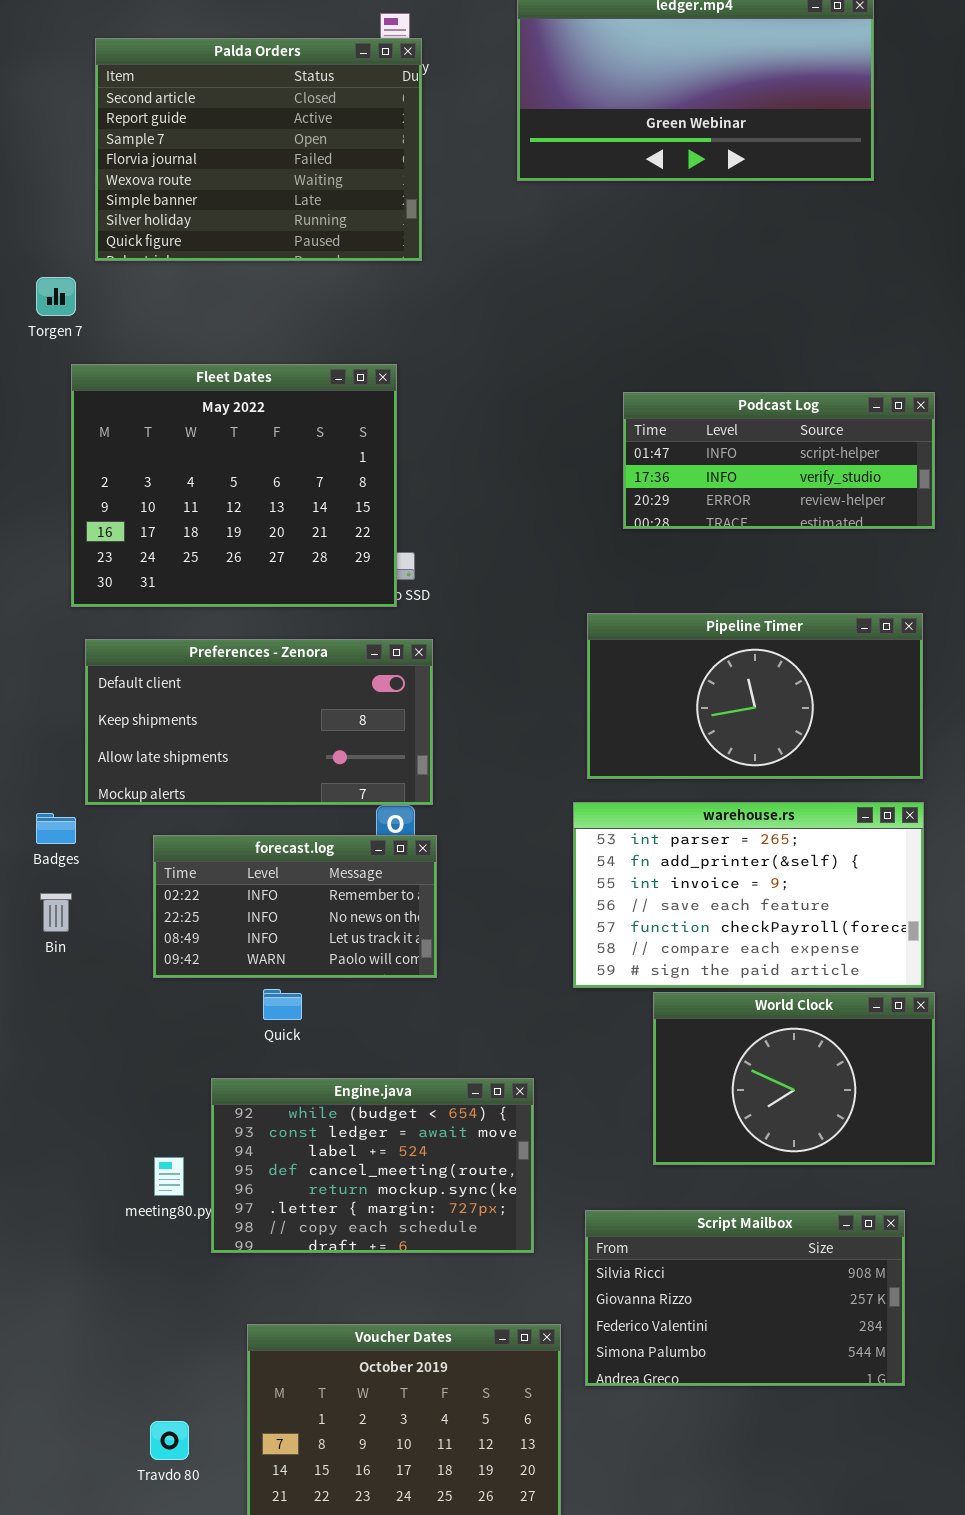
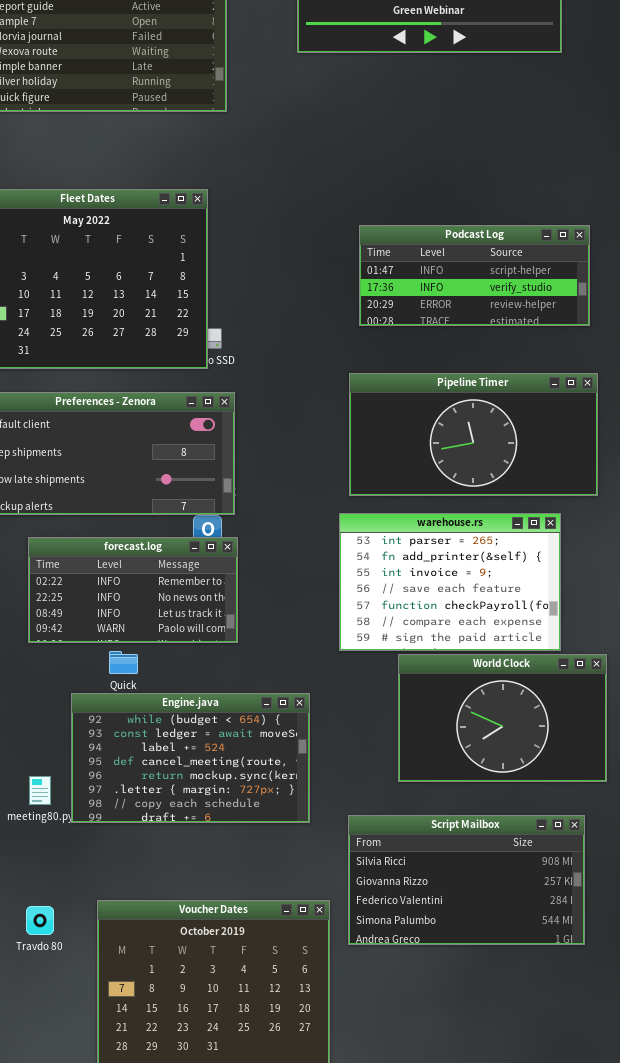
Podcast Log: [623,392,935,529] -> [359,225,590,326], moved
warehouse.rs: [573,802,924,988] -> [339,513,561,651], resized
Engine.java: [211,1078,534,1253] -> [71,693,310,823], moved
Travdo 80: [150,1421,189,1460] -> [26,906,54,935], moved

